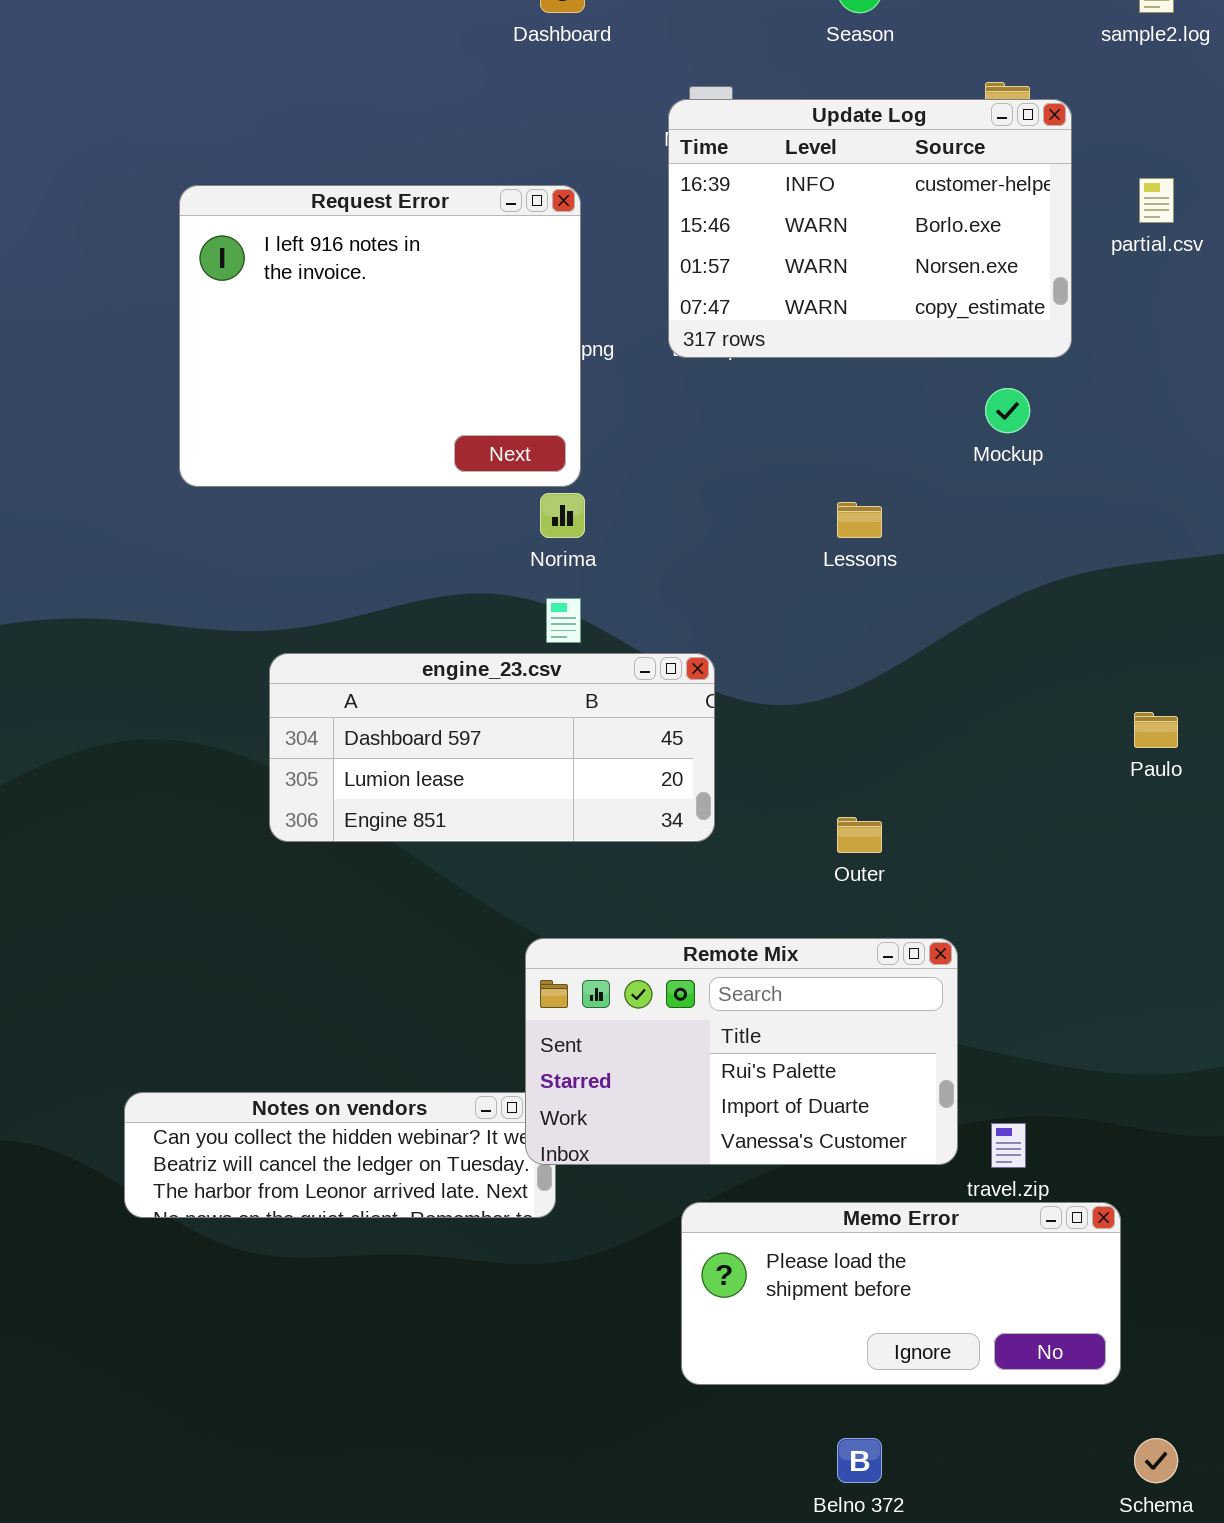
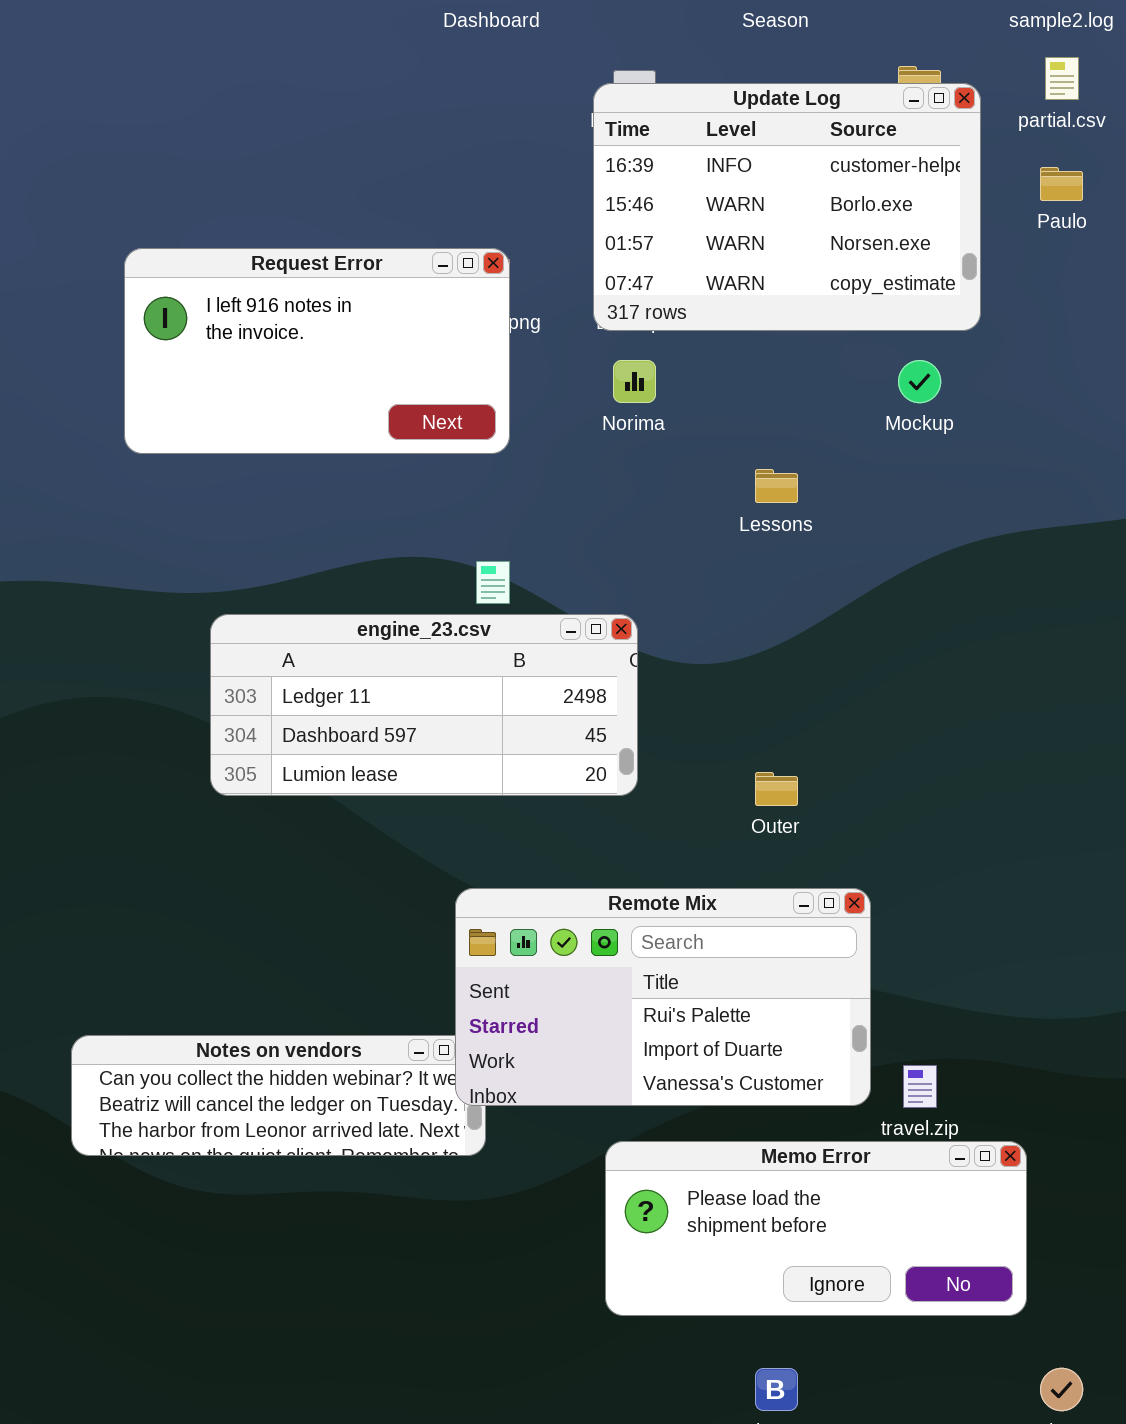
partial.csv: [1139,178,1174,223] -> [1045,57,1079,100], moved
Request Error: [179,185,581,487] -> [124,248,510,454], resized
Norima: [540,493,585,538] -> [613,360,656,403], moved
engine_23.csv: [269,653,715,842] -> [210,614,638,796], scrolled up 1 row
Paulo: [1134,712,1178,748] -> [1040,167,1083,201], moved

